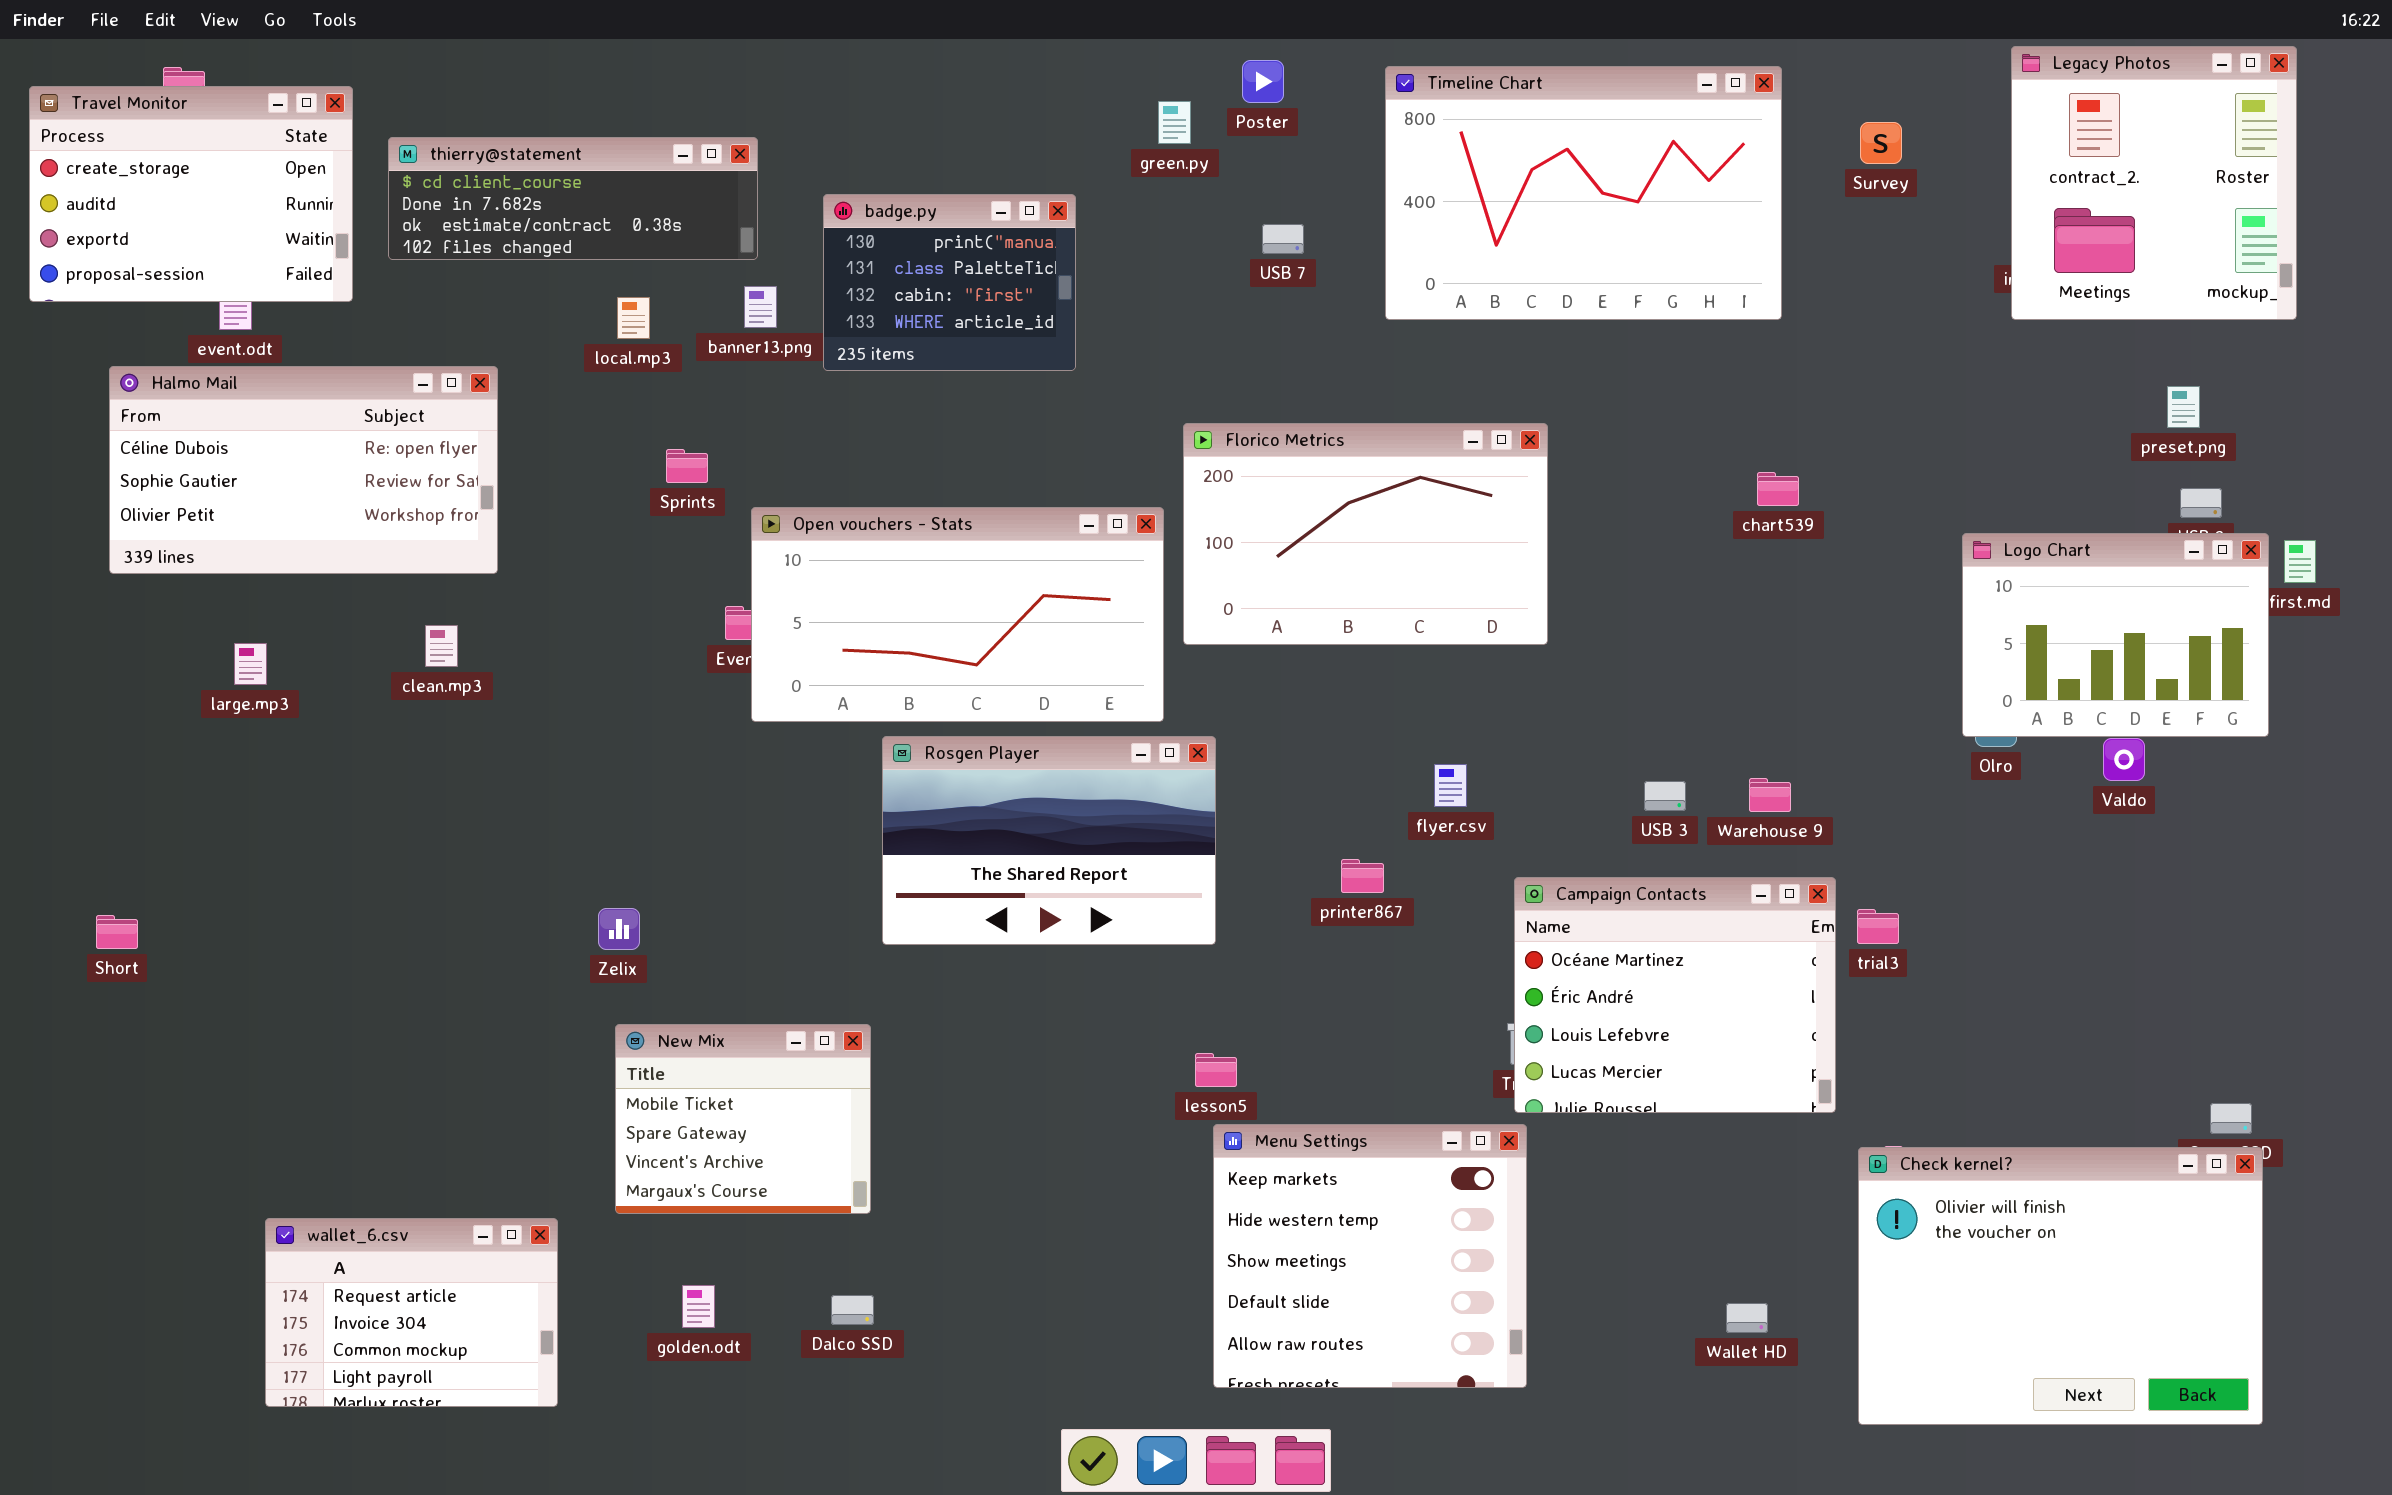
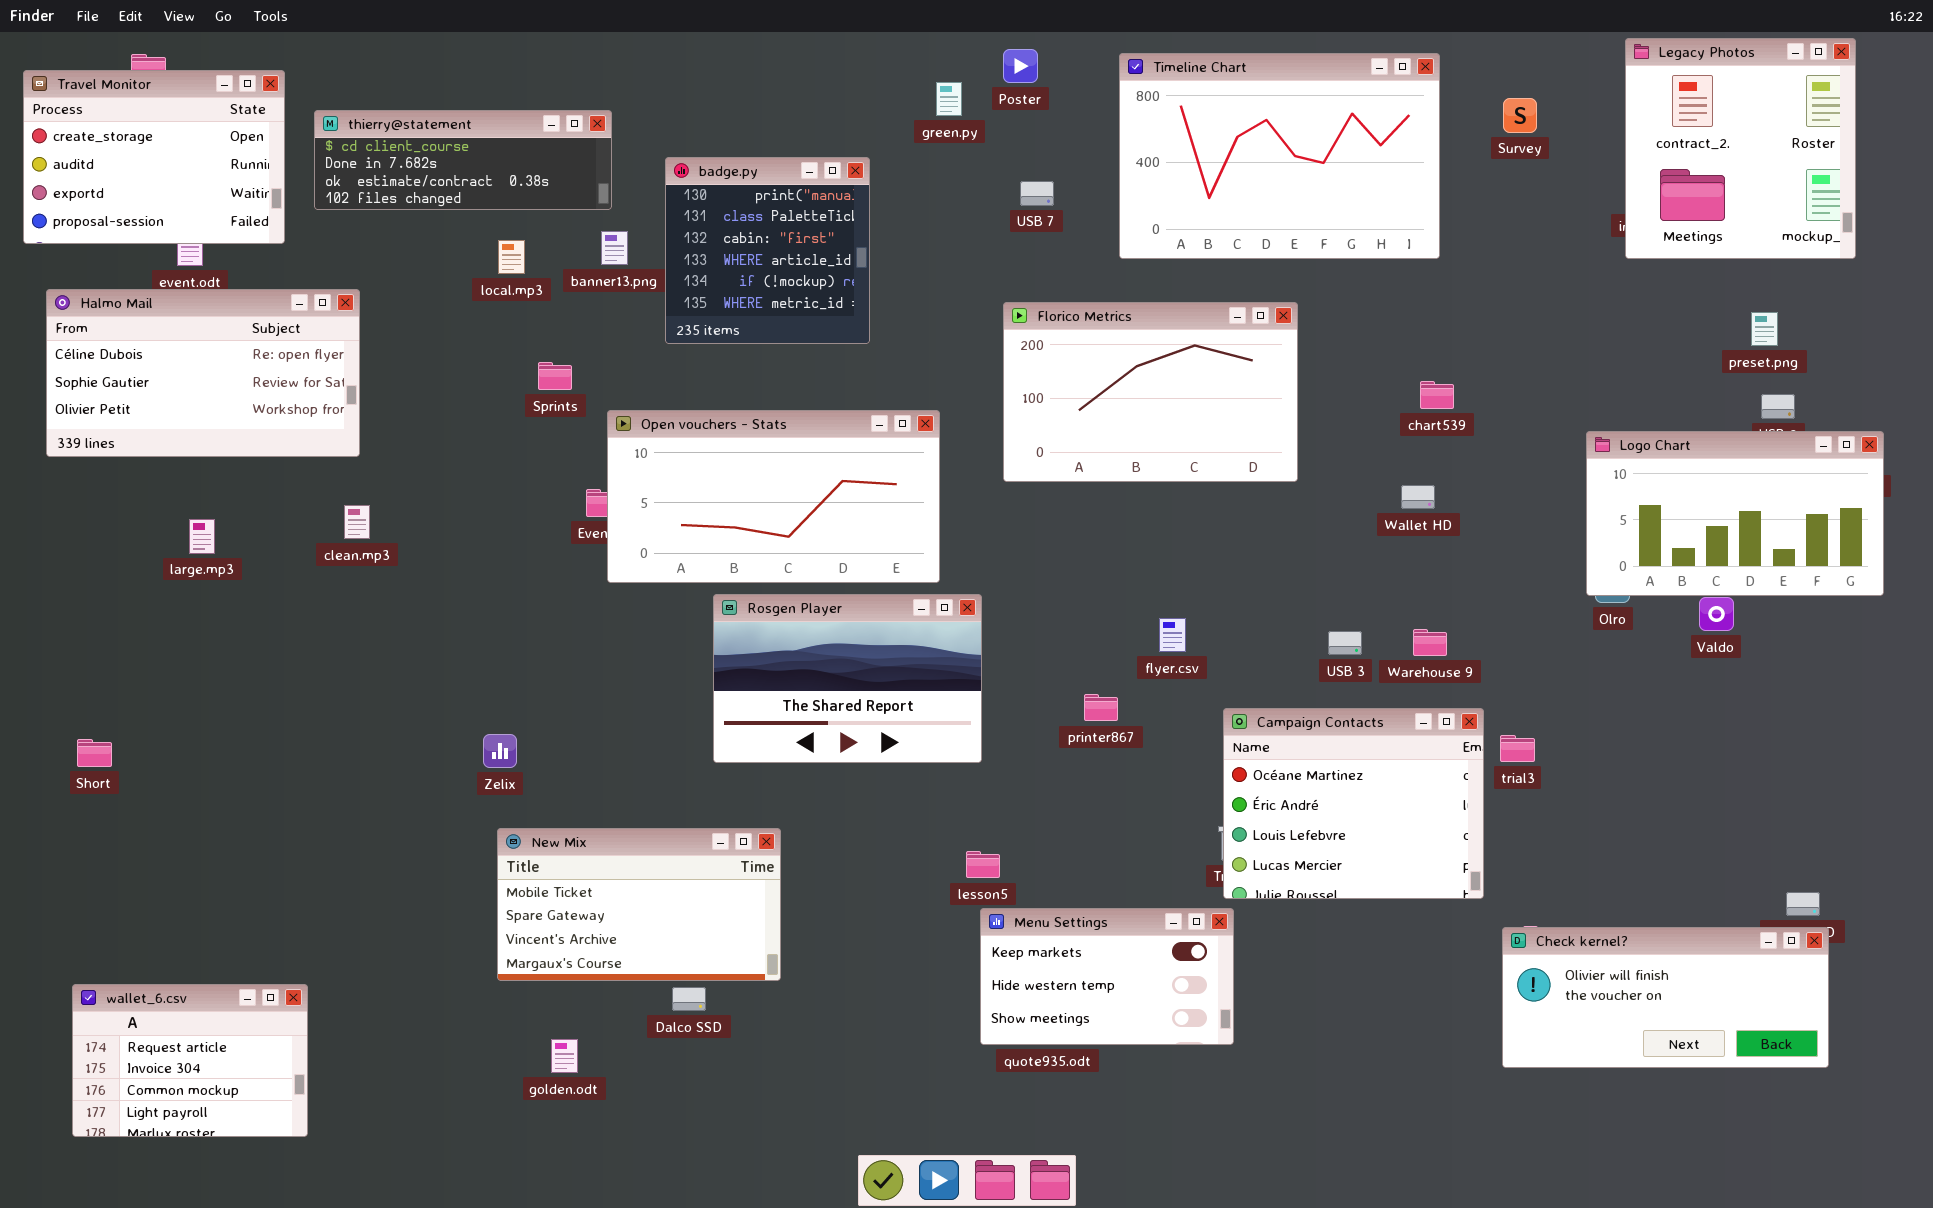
badge.py: [823,194,1076,371] -> [665,157,870,344], resized
Halmo Mail: [109,366,498,574] -> [46,289,360,457], moved
Florico Metrics: [1183,423,1548,645] -> [1003,302,1298,482], moved
Logo Chart: [1962,533,2269,737] -> [1586,431,1884,596], resized
New Mix: [615,1024,871,1214] -> [497,828,781,981], resized
Menu Settings: [1213,1124,1527,1388] -> [980,908,1234,1045], resized
Check kernel?: [1858,1147,2263,1425] -> [1502,927,1829,1068], resized
wallet_6.csv: [265,1218,558,1407] -> [72,984,308,1137], moved
Dalco SSD: [831,1295,874,1325] -> [672,987,706,1011], moved
Wallet HD: [1726,1303,1768,1333] -> [1401,485,1435,509], moved

